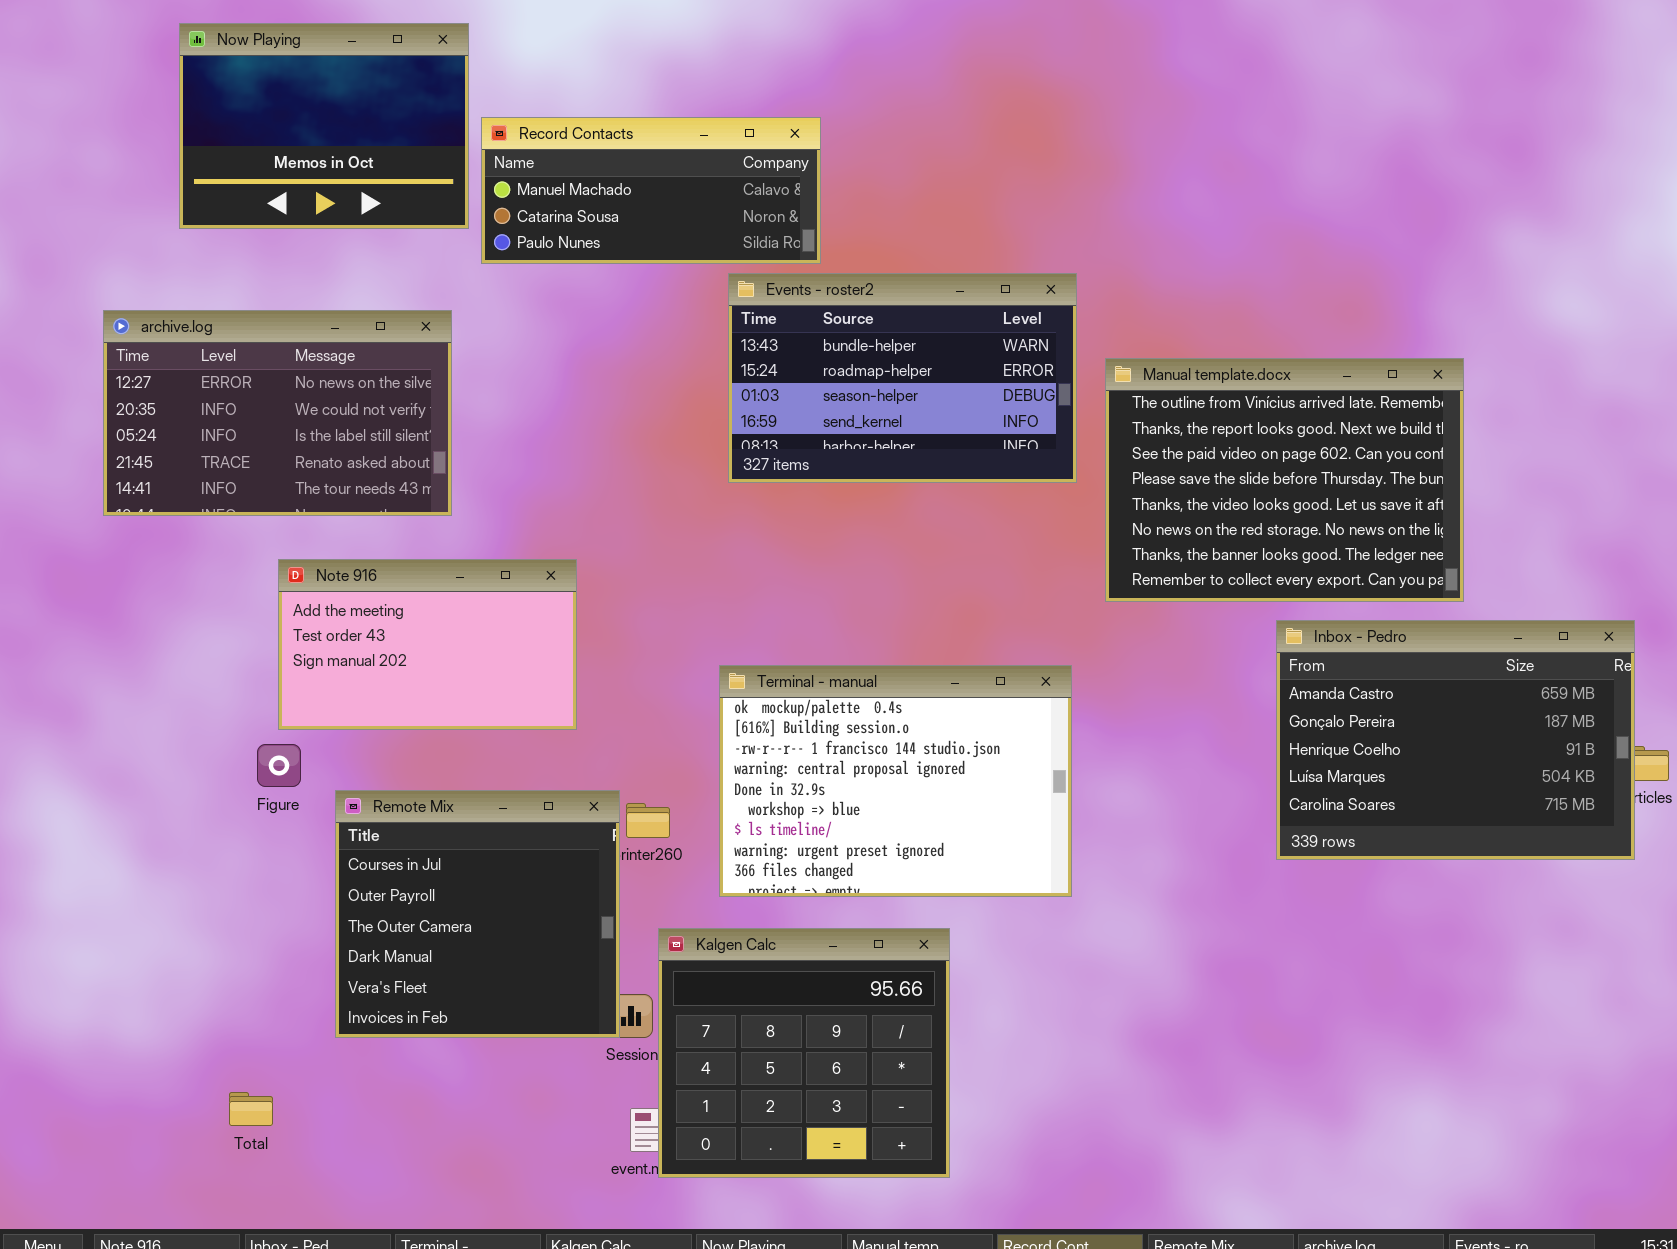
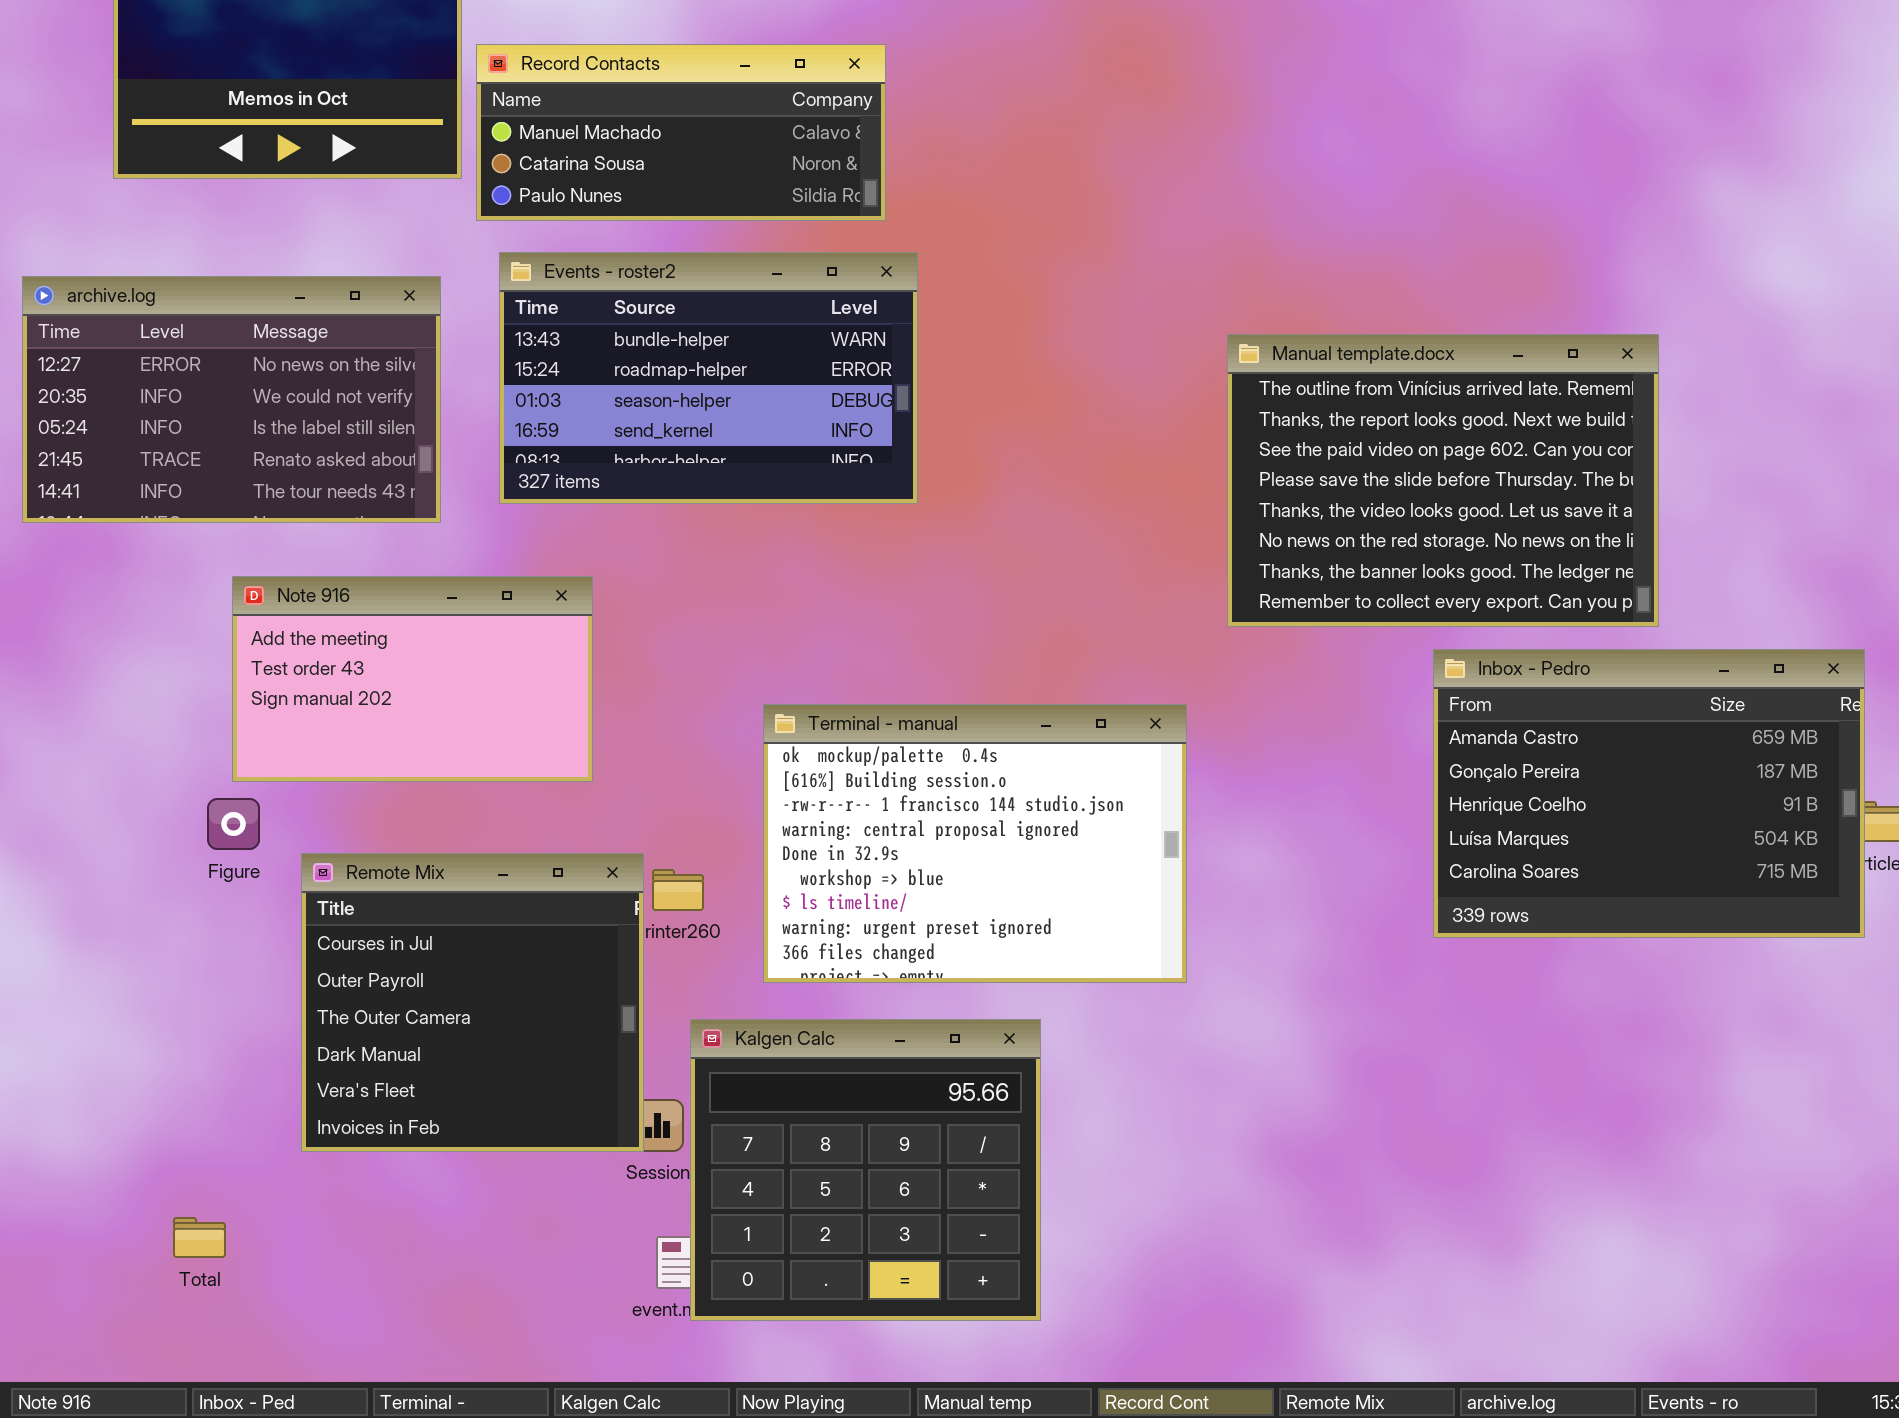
Events - roster2: [728,273,1077,483] -> [499,252,918,504], moved

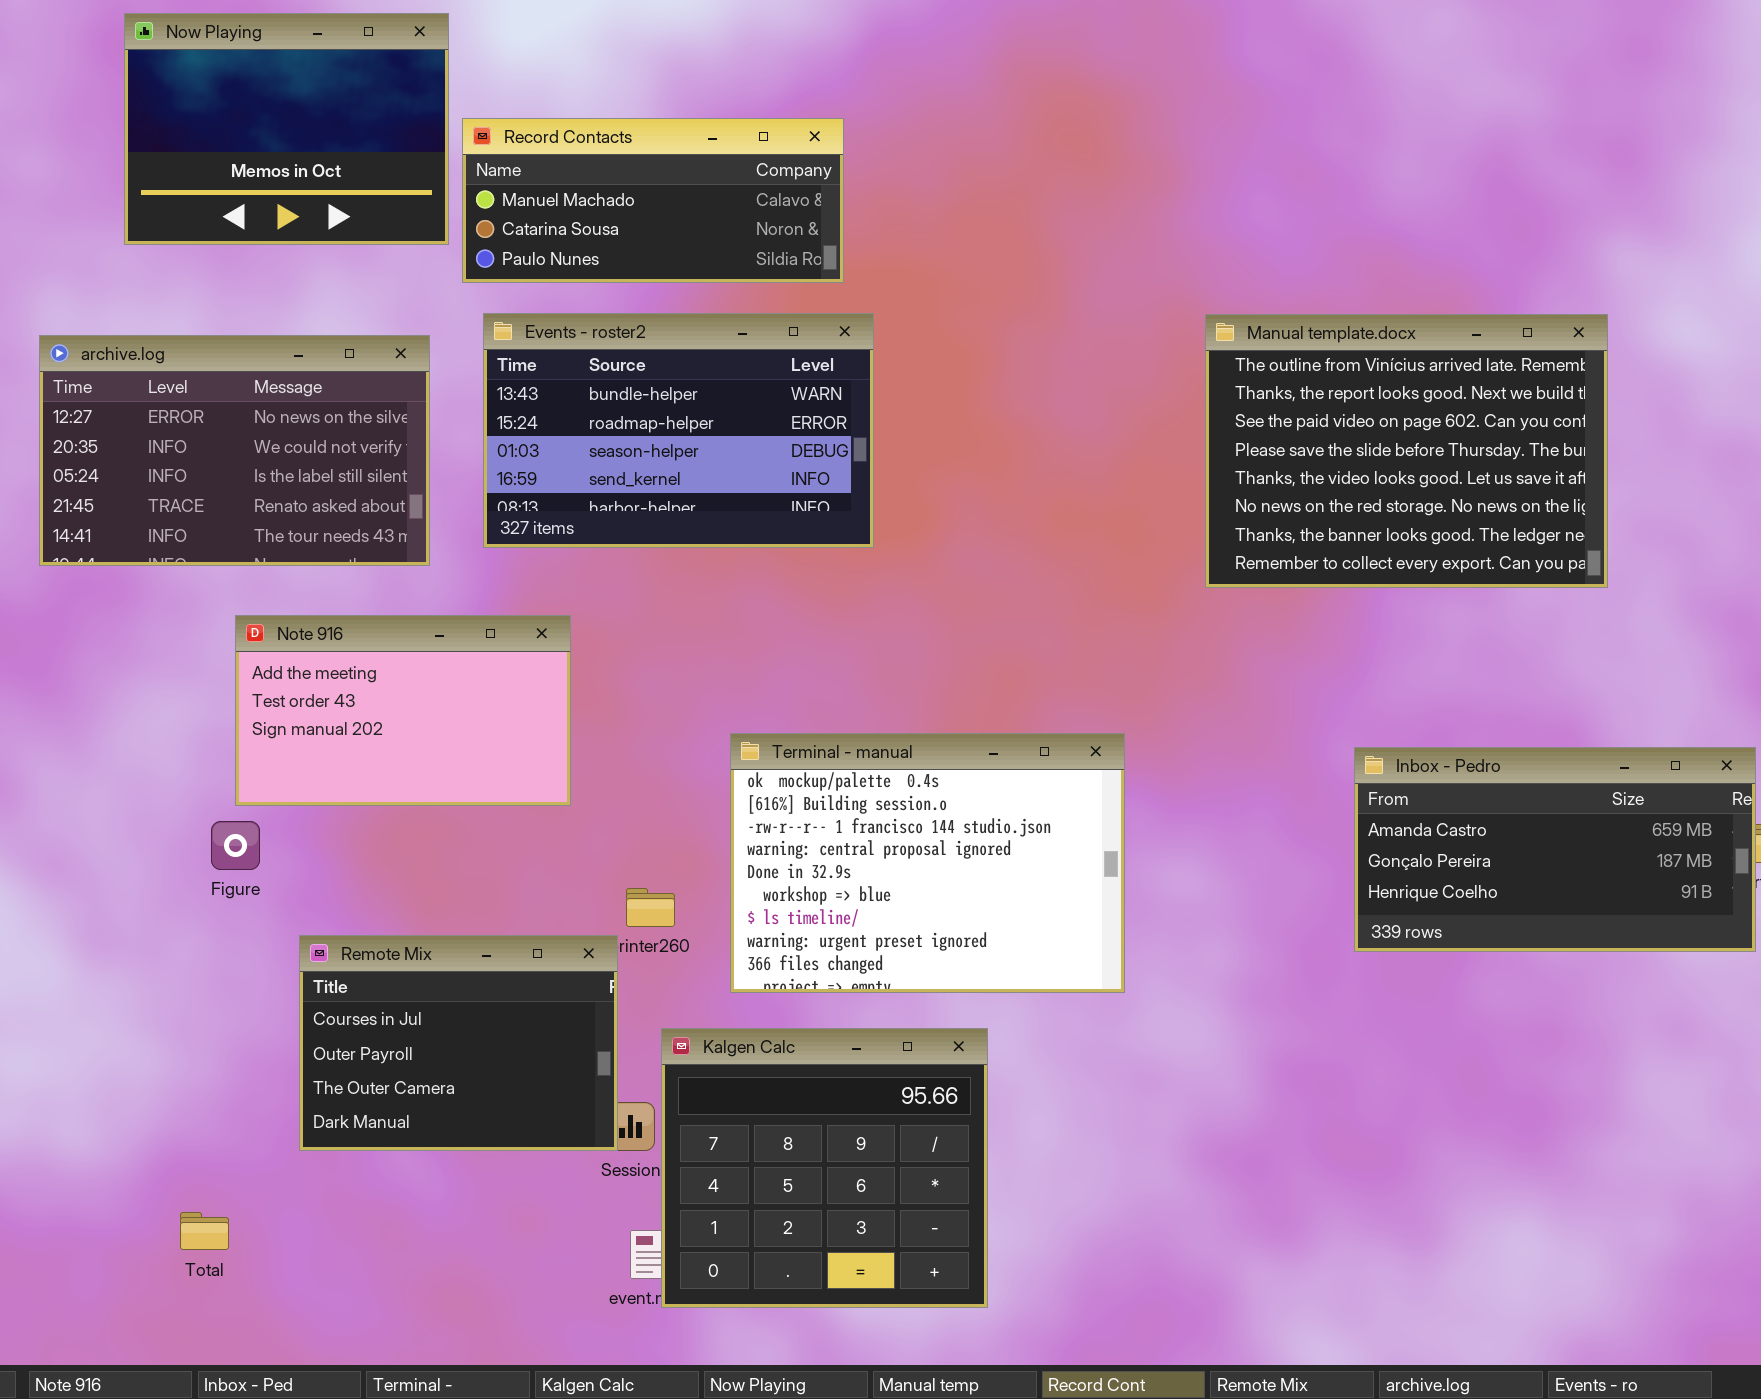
Manual template.docx: [1227,334,1659,627] -> [1205,314,1608,588], moved
Inbox - Pedro: [1433,649,1865,938] -> [1354,747,1756,952], resized
Remote Mix: [301,853,644,1152] -> [299,935,618,1151], resized

